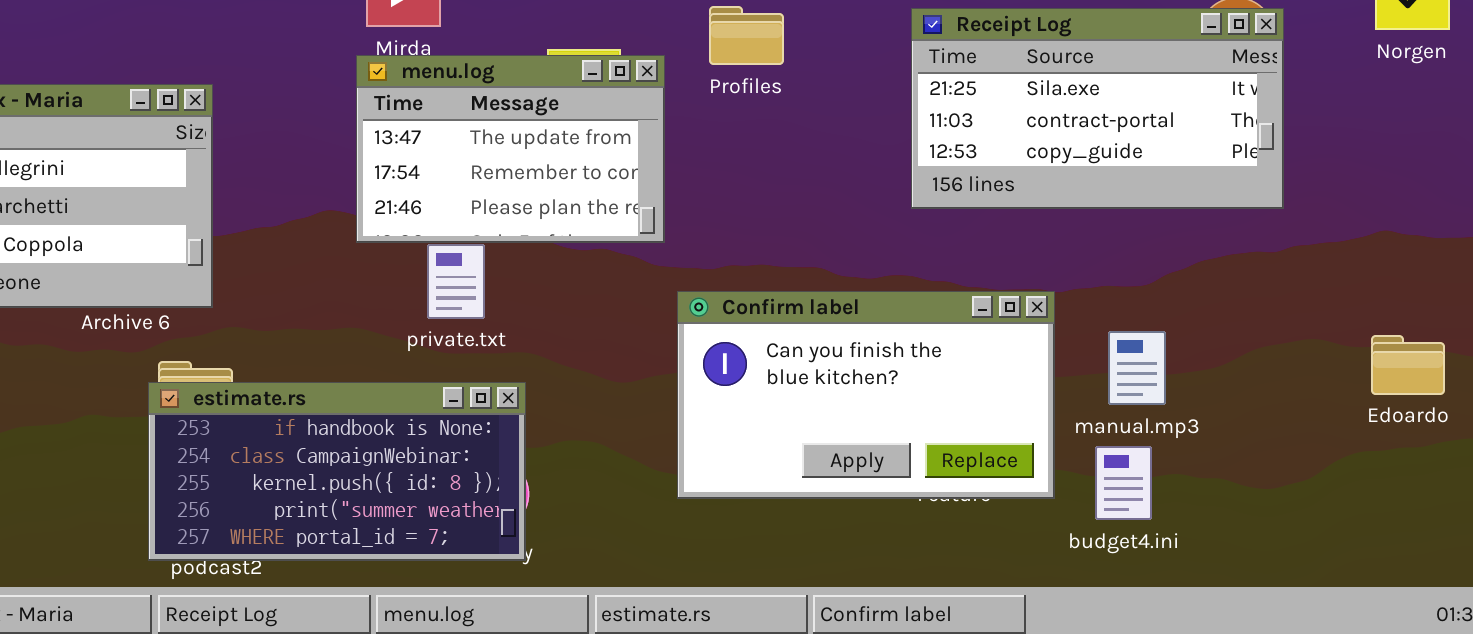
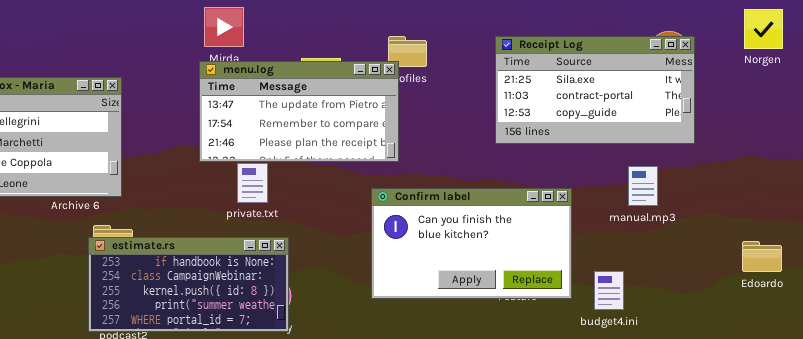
menu.log: [356,55,665,243] -> [199,61,399,162], resized
manual.mp3: [1108,331,1166,405] -> [628,166,658,206], moved
Edoardo: [1371,335,1445,395] -> [742,241,782,272], moved

